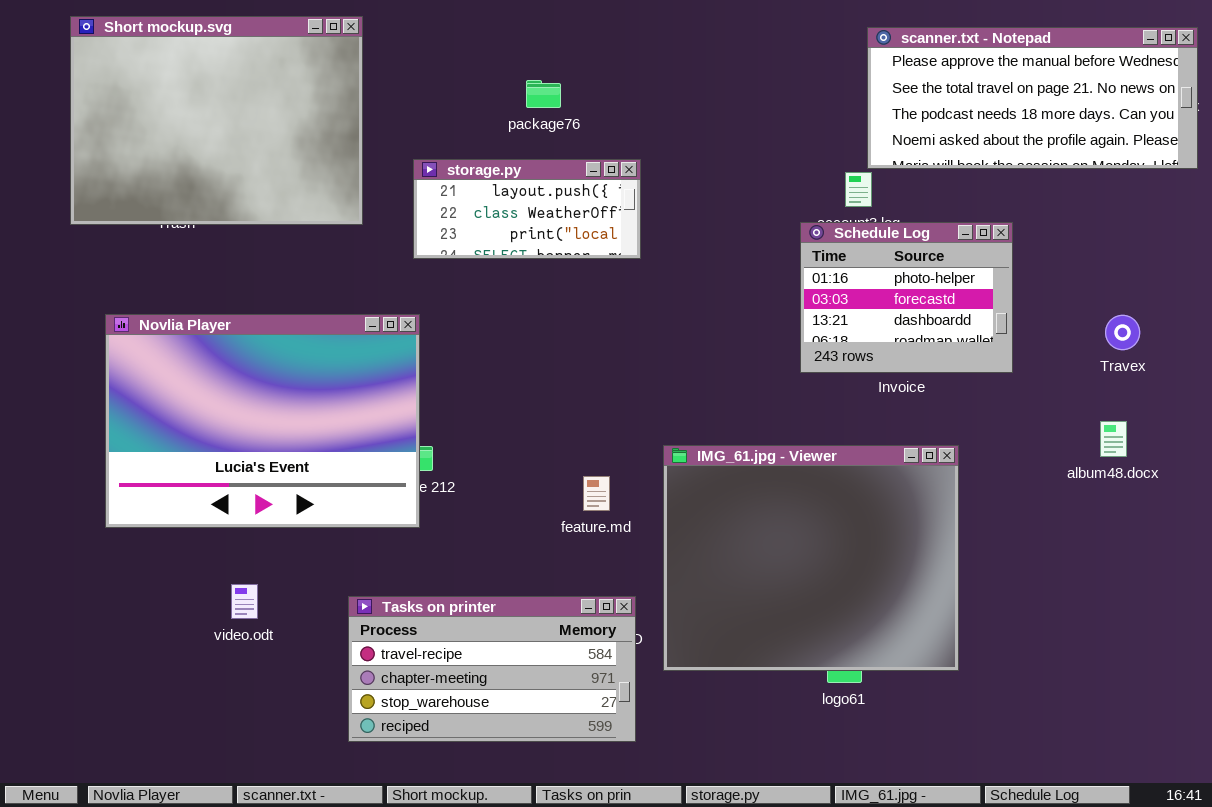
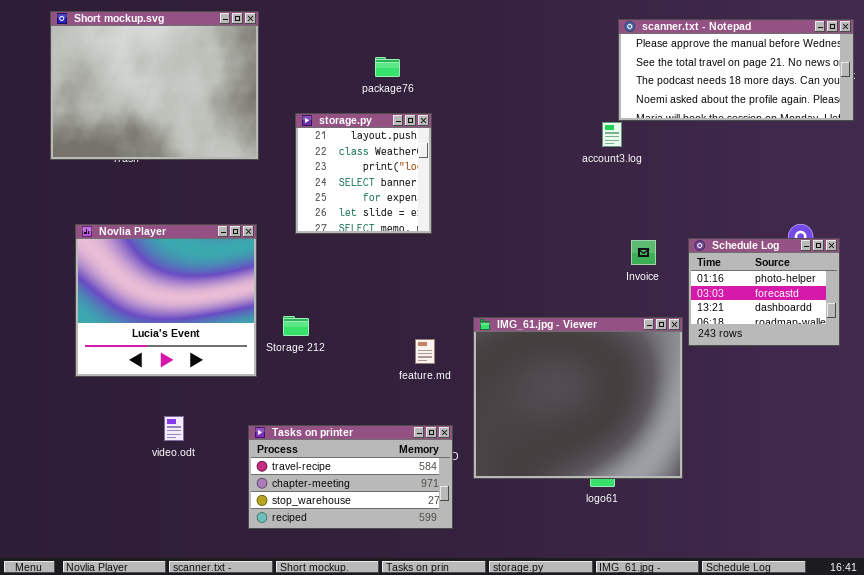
storage.py: [413,159,641,259] -> [295,113,432,234], resized
Schedule Log: [800,222,1013,373] -> [688,238,840,346], moved
Novlia Player: [105,314,420,528] -> [75,224,257,377], resized

